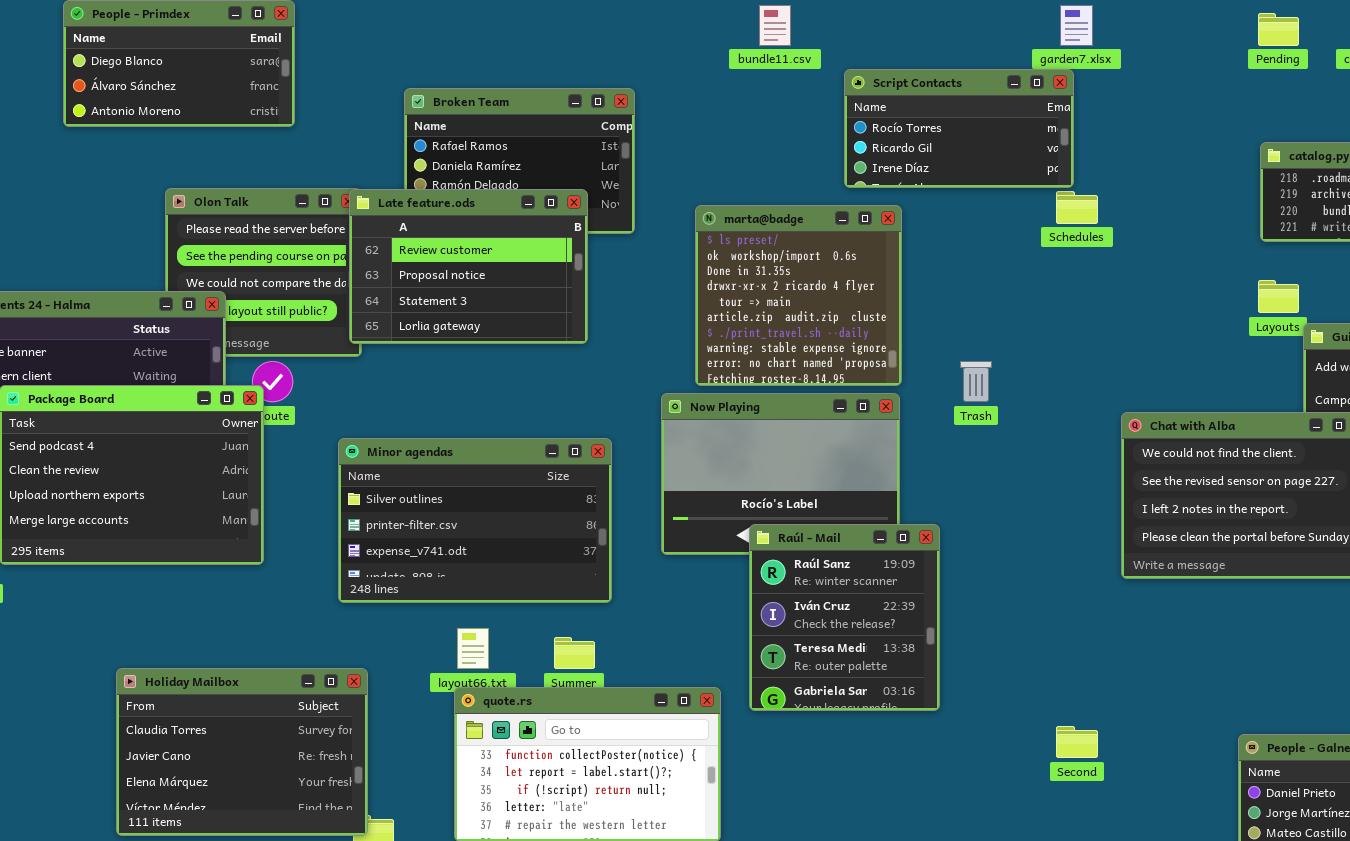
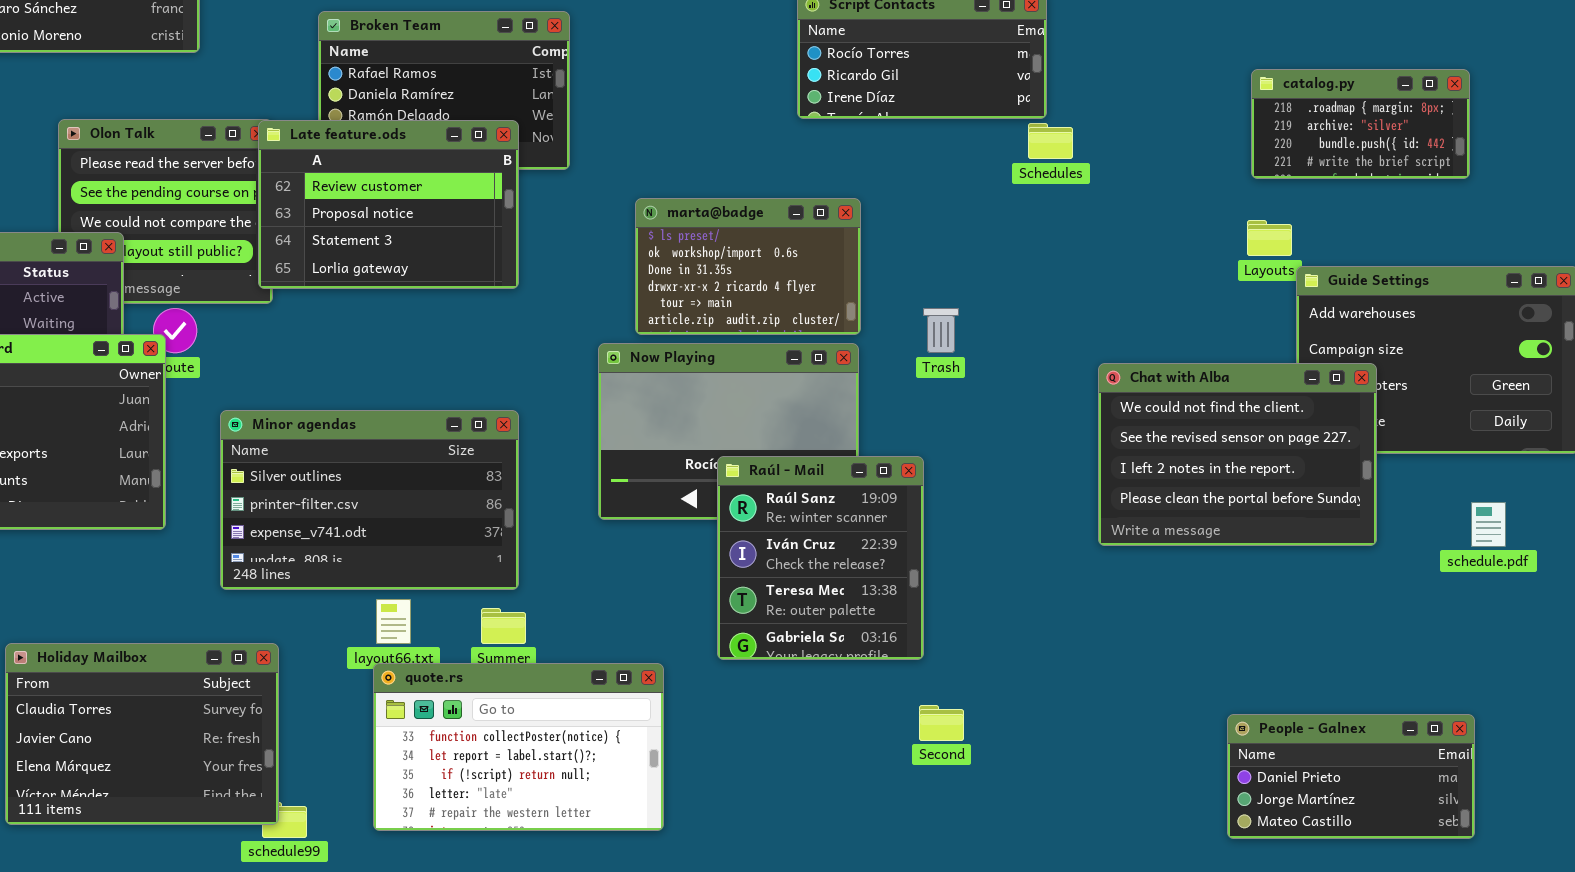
marta@badge: [695,205,902,386] -> [635,198,861,335], resized
Minor agendas: [338,438,612,603] -> [220,410,519,590], moved
Raúl - Mail: [749,524,940,711] -> [717,456,924,660], moved
Second: [1056,726,1098,758] -> [919,705,964,741], moved

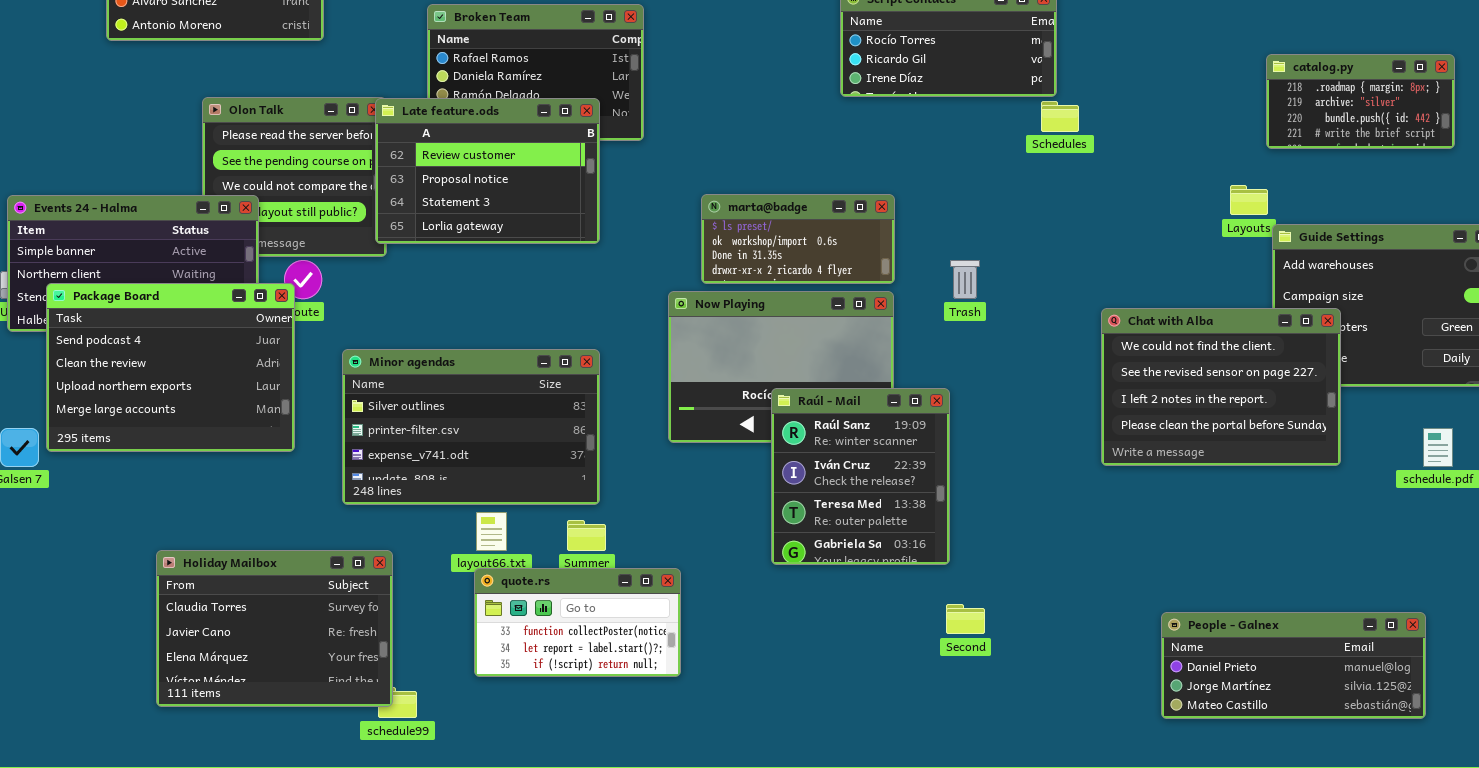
catalog.py: [1251,69,1470,179] -> [1266,54,1455,149], moved
marta@badge: [635,198,861,335] -> [701,194,895,284], resized
quote.rs: [373,663,664,831] -> [474,568,681,677], resized
People - Galnex: [1227,714,1475,839] -> [1161,612,1426,719], resized

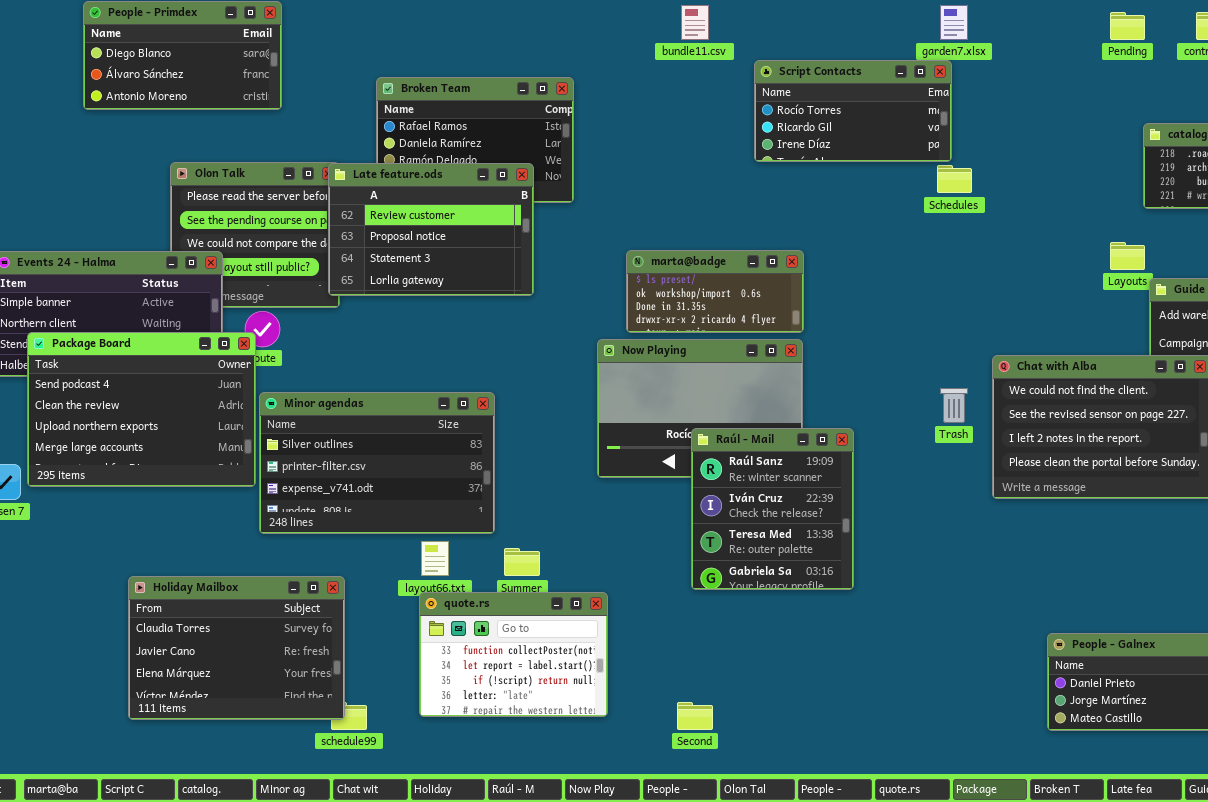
Trash: [950,260,980,299] -> [940,388,968,423], moved
Minor agendas: [342,349,600,505] -> [259,392,495,534], moved
quote.rs: [474,568,681,677] -> [419,592,608,717], resized
Second: [946,604,985,634] -> [677,702,713,730], moved

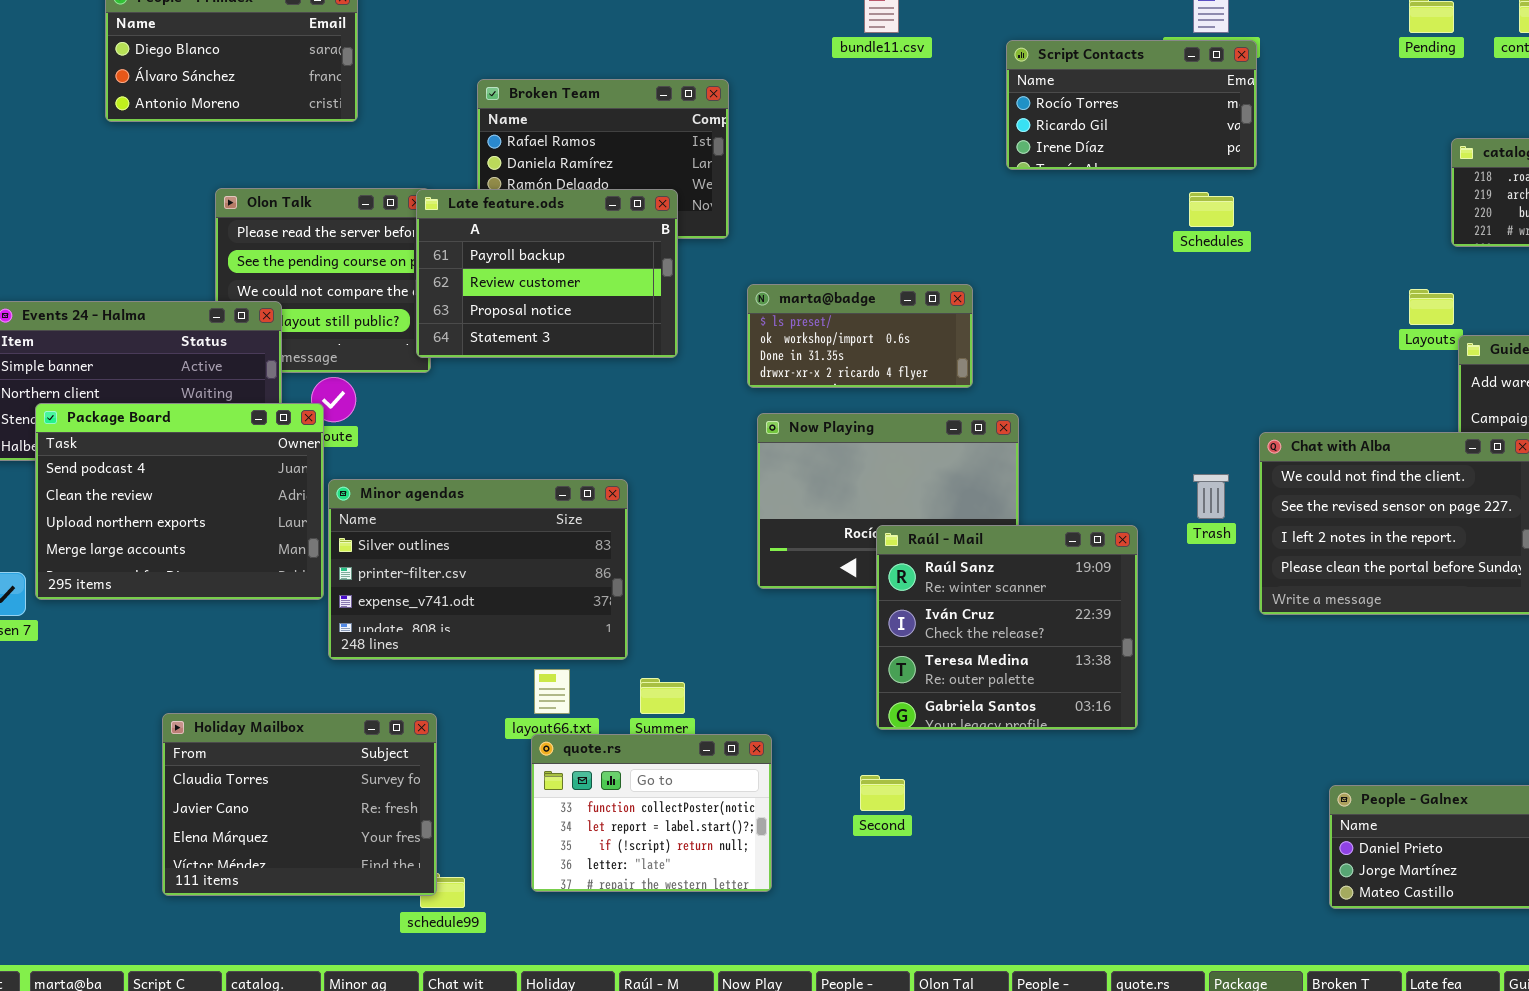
Script Contacts: [754,60,952,162] -> [1006,40,1257,170], moved
Late feature.ods: [328,163,534,296] -> [416,189,678,358], scrolled up 1 row
marta@badge: [626,250,804,333] -> [747,284,973,388], moved
Raúl - Mail: [691,428,854,590] -> [876,525,1138,730], resized
Second: [677,702,713,730] -> [860,775,905,811], moved

